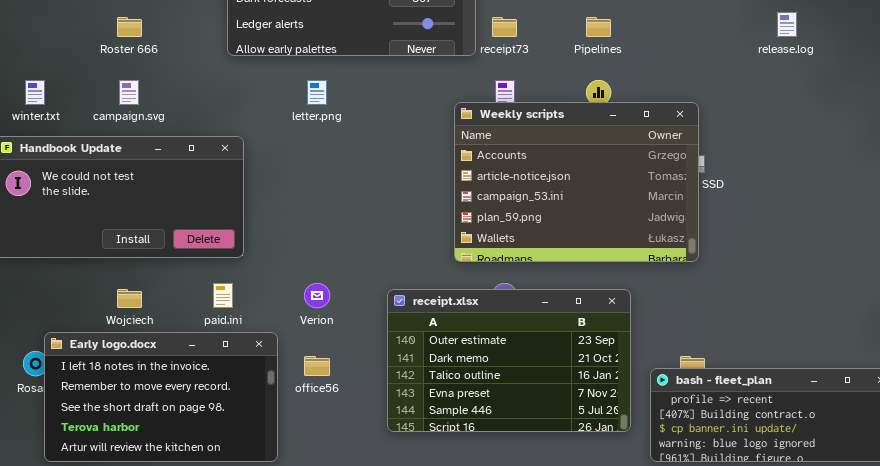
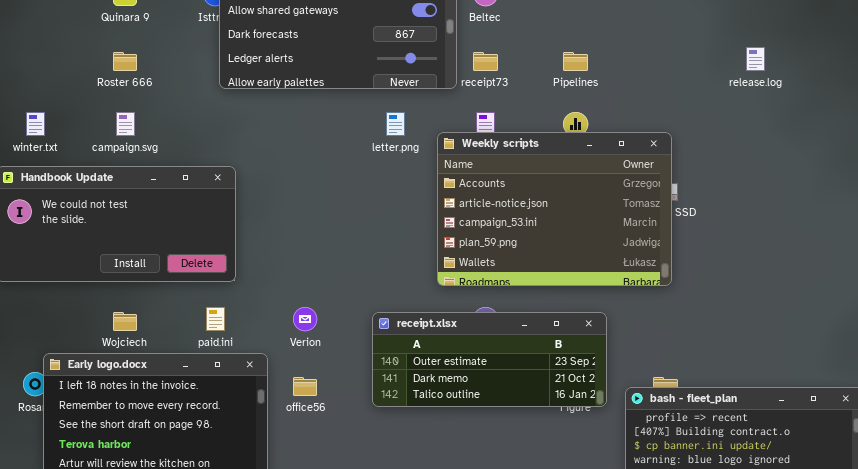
letter.png: [307,80,327,105] -> [386,112,405,136], moved
receipt.xlsx: [387,289,631,432] -> [372,312,607,407], resized

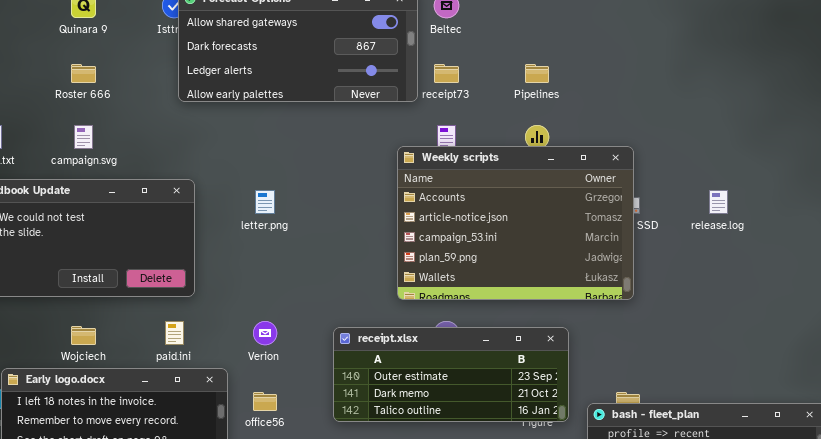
release.log: [746,47,765,71] -> [709,190,728,214], moved
letter.png: [386,112,405,136] -> [255,190,275,214], moved

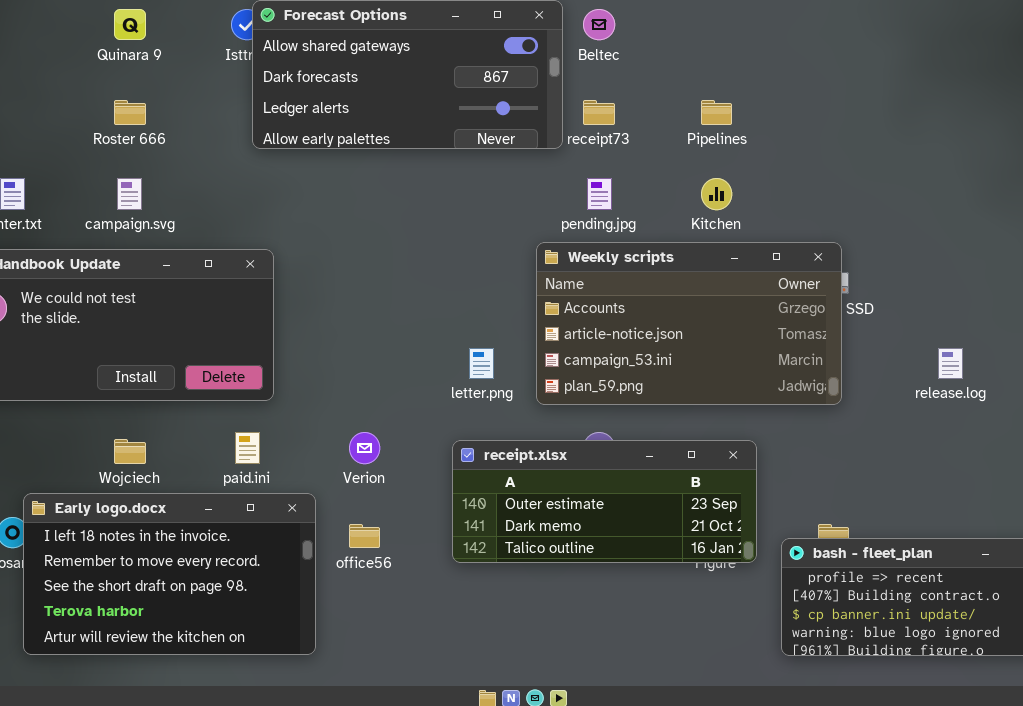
Weekly scripts: [397,146,634,300] -> [536,242,842,405], resized
letter.png: [255,190,275,214] -> [469,348,494,379], moved
release.log: [709,190,728,214] -> [938,348,963,379], moved

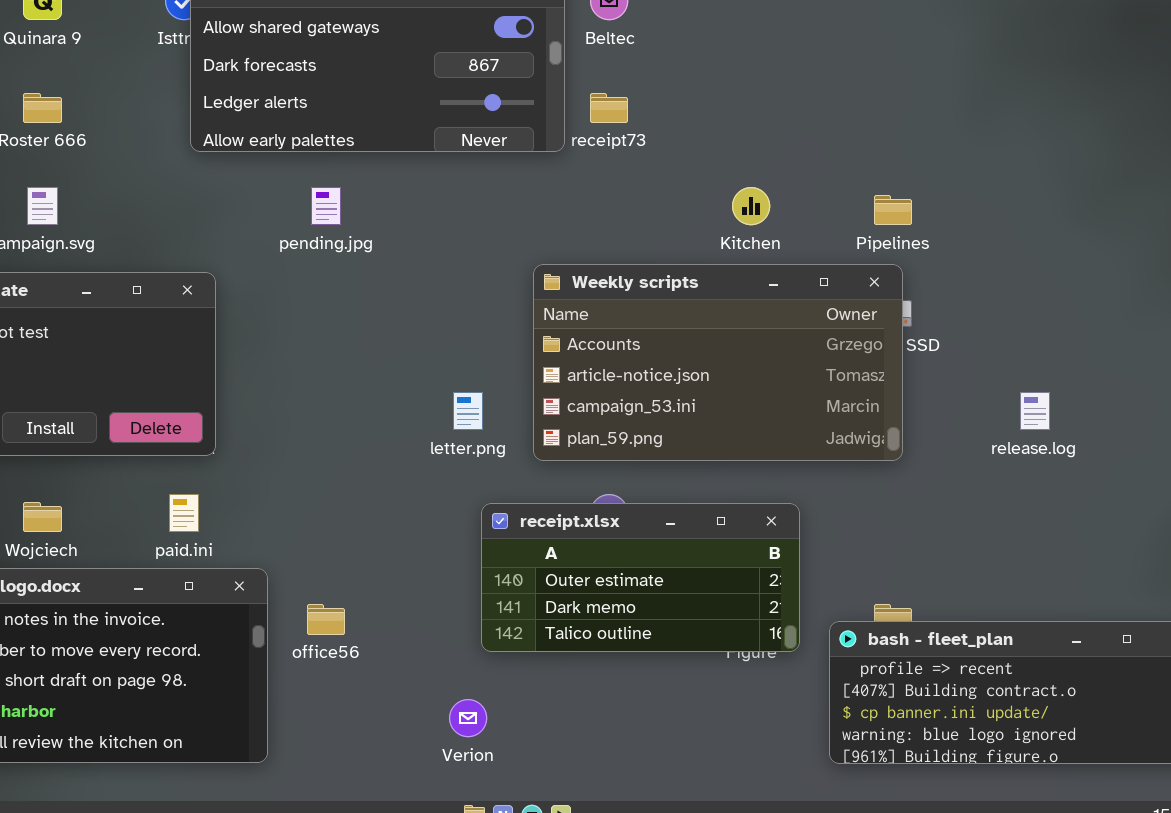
Pipelines: [701,100,732,125] -> [874,195,912,225], moved
pending.jpg: [587,178,612,210] -> [311,187,341,225], moved
Verion: [349,432,380,464] -> [449,699,487,737], moved
receipt.xlsx: [452,440,757,563] -> [481,503,800,652], resized

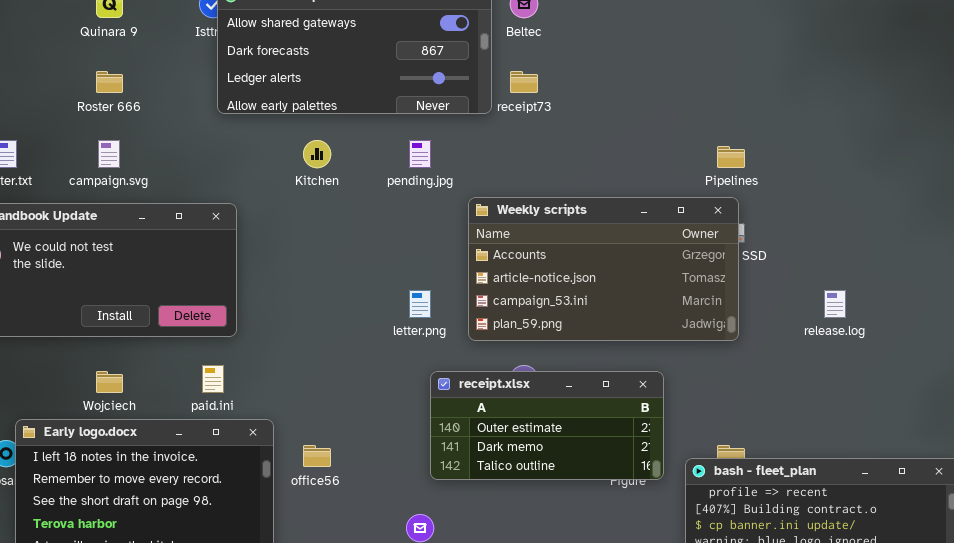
pending.jpg: [311,187,341,225] -> [409,140,431,168], moved
Kitchen: [732,187,770,225] -> [303,140,331,168], moved

